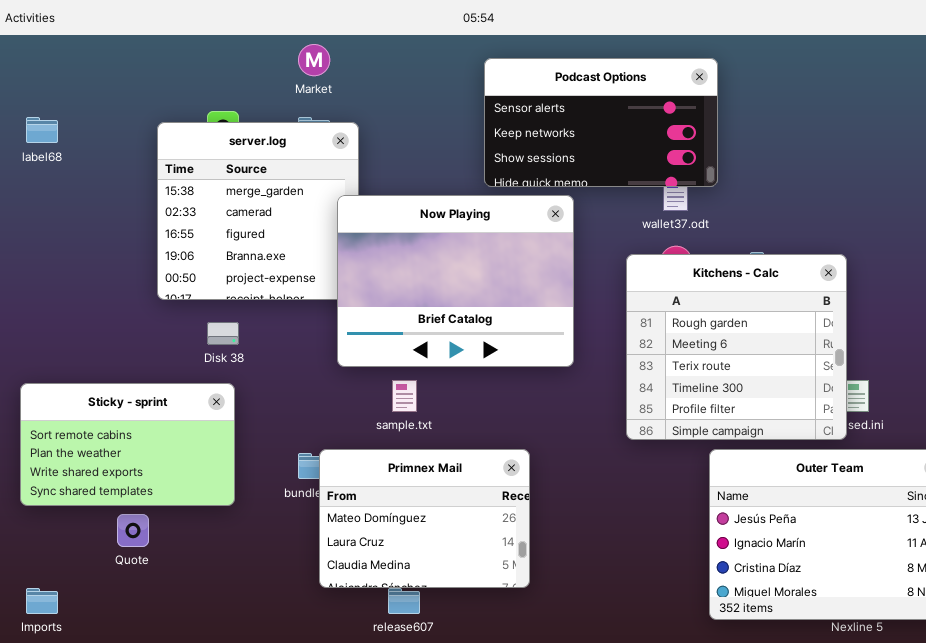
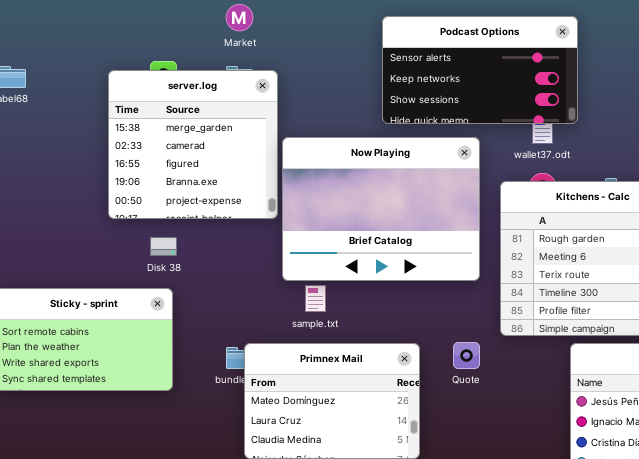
Now Playing: [337,195,574,367] -> [282,137,480,281], moved
Quote: [117,514,149,547] -> [453,342,480,369], moved

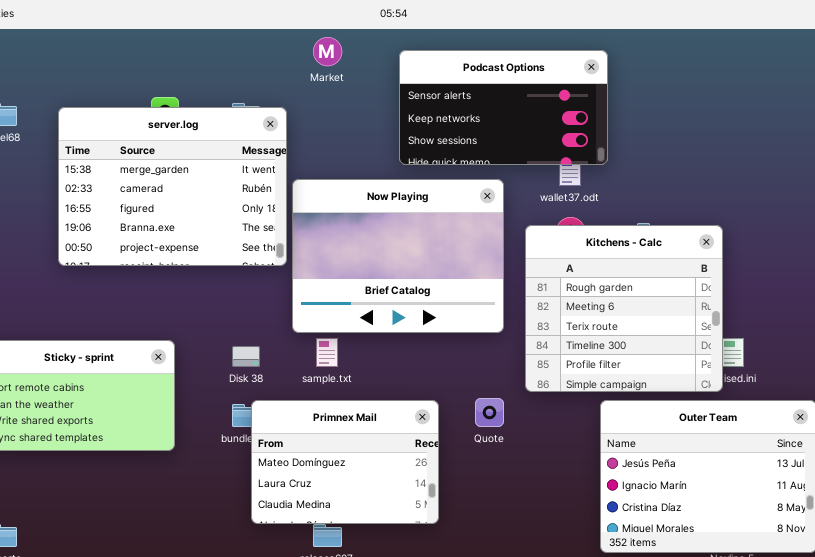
Market: [226,4,253,31] -> [313,37,342,66], moved
server.log: [108,70,278,219] -> [58,107,287,266], resized
Disk 38: [150,237,177,256] -> [232,346,260,367], moved

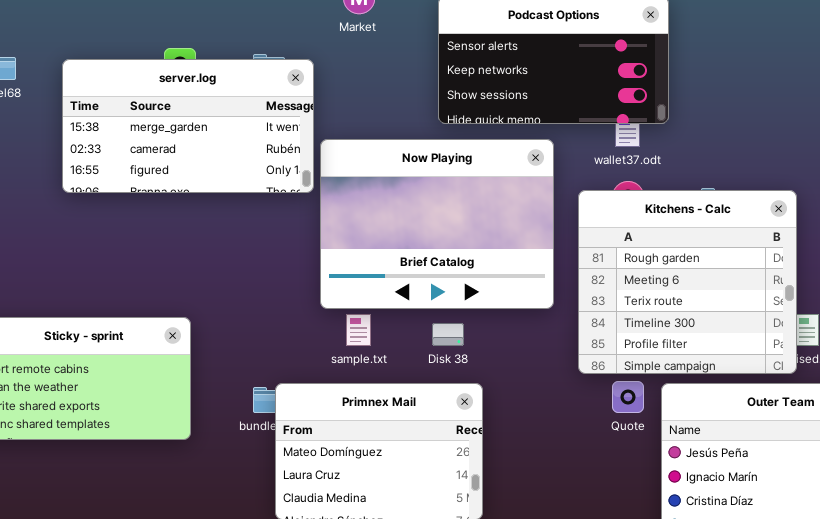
server.log: [58,107,287,266] -> [62,59,314,193], resized
Disk 38: [232,346,260,367] -> [432,323,464,346], moved
Quote: [475,398,504,427] -> [612,381,644,413], moved

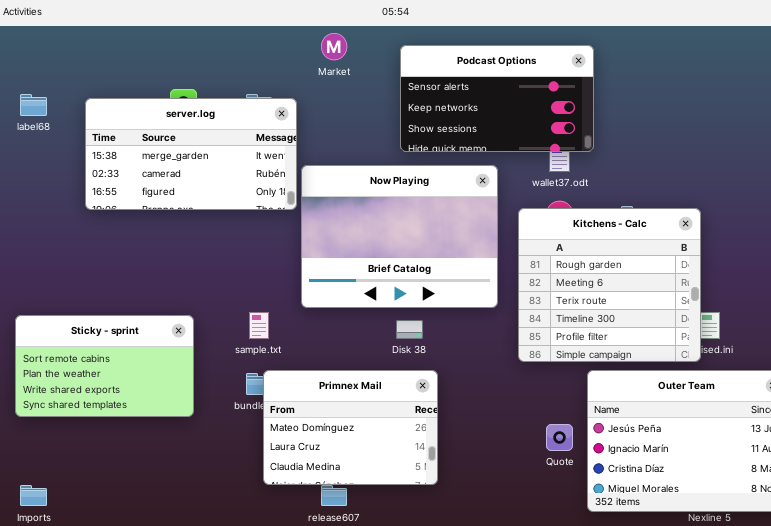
sample.txt: [346,314,371,346] -> [249,312,269,339], moved
Quote: [612,381,644,413] -> [546,424,573,451], moved

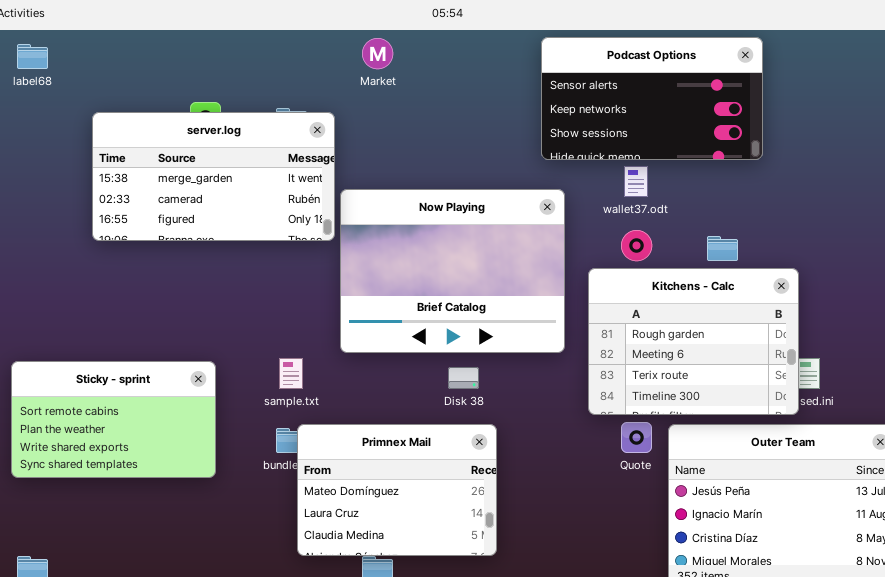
Podcast Options: [400,45,594,152] -> [541,37,763,160], moved
label68: [20,94,47,116] -> [17,44,48,69], moved
Kitchens - Calc: [518,208,701,362] -> [588,268,799,415], resized
Quote: [546,424,573,451] -> [621,422,652,453], moved

